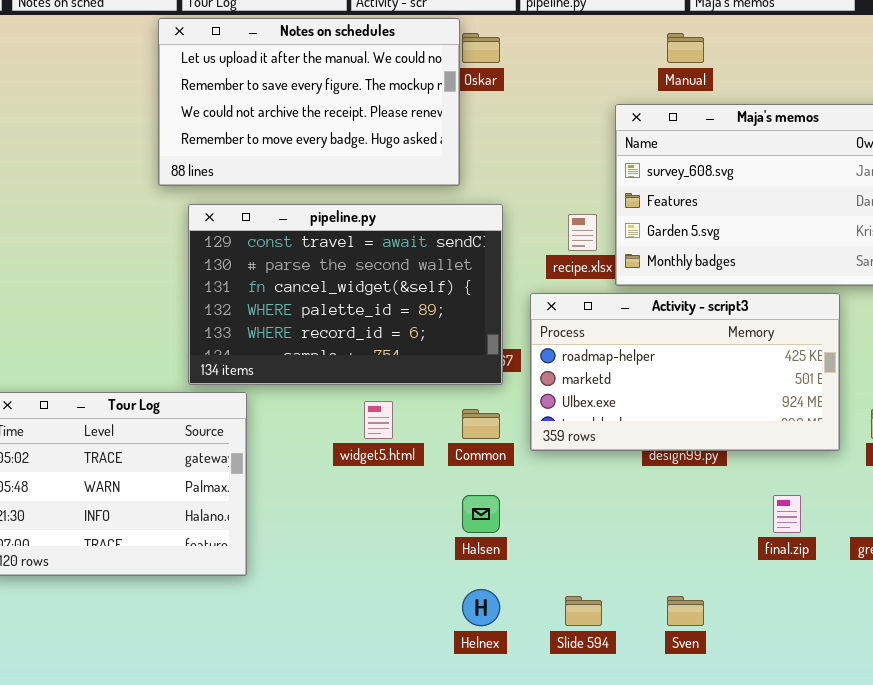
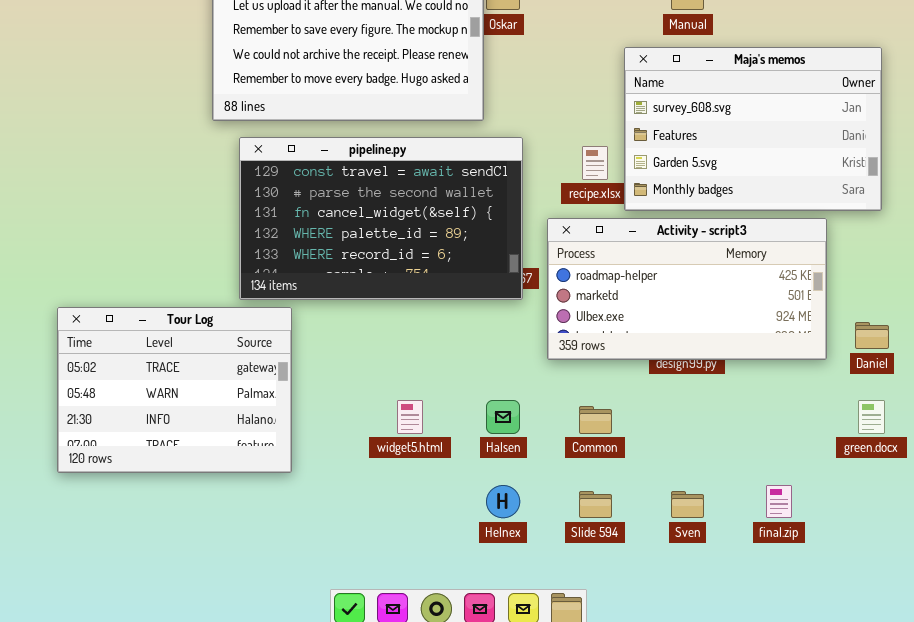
widget5.html: [364,401,393,439] -> [397,400,423,434], moved
Common: [462,409,500,439] -> [579,406,612,434], moved
final.zip: [773,495,801,533] -> [766,485,792,518], moved

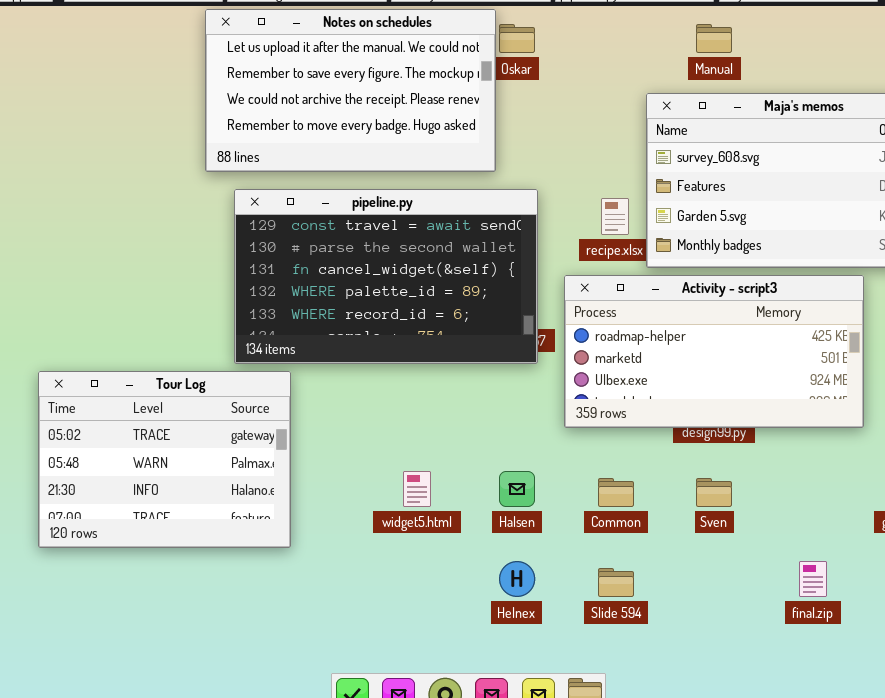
Sven: [671,491,704,518] -> [696,478,732,507], moved

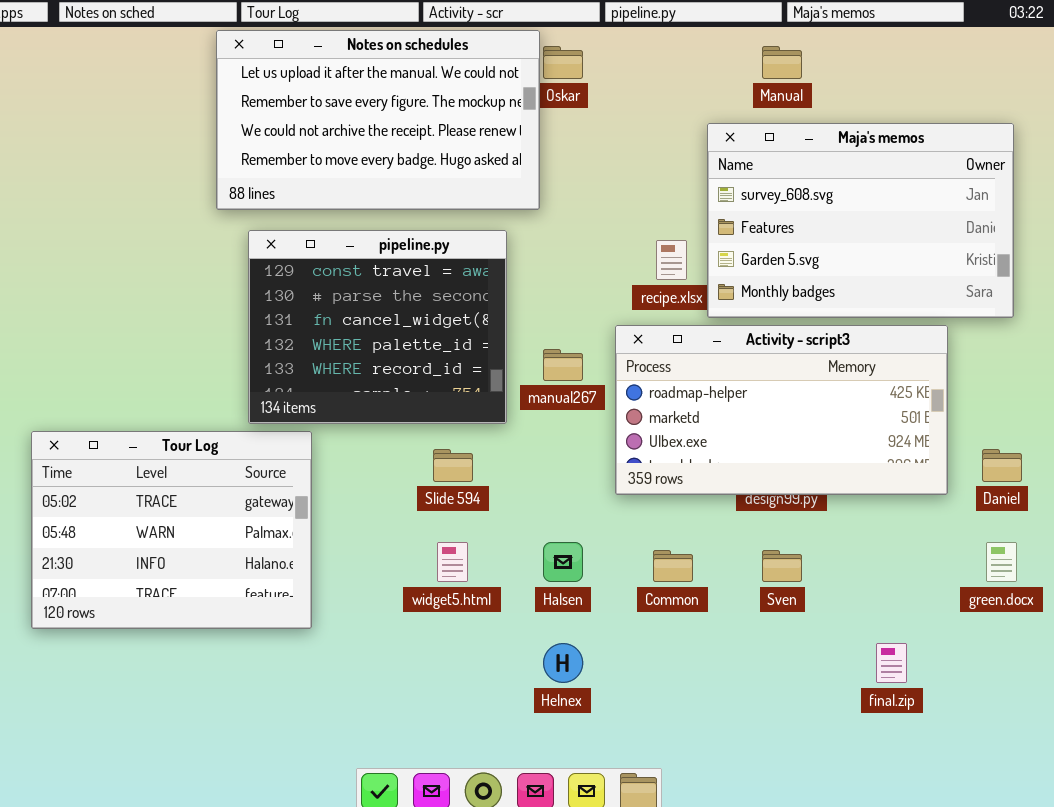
pipeline.py: [234,189,538,364] -> [248,230,507,424], resized
Slide 594: [598,568,634,597] -> [433,449,473,482], moved

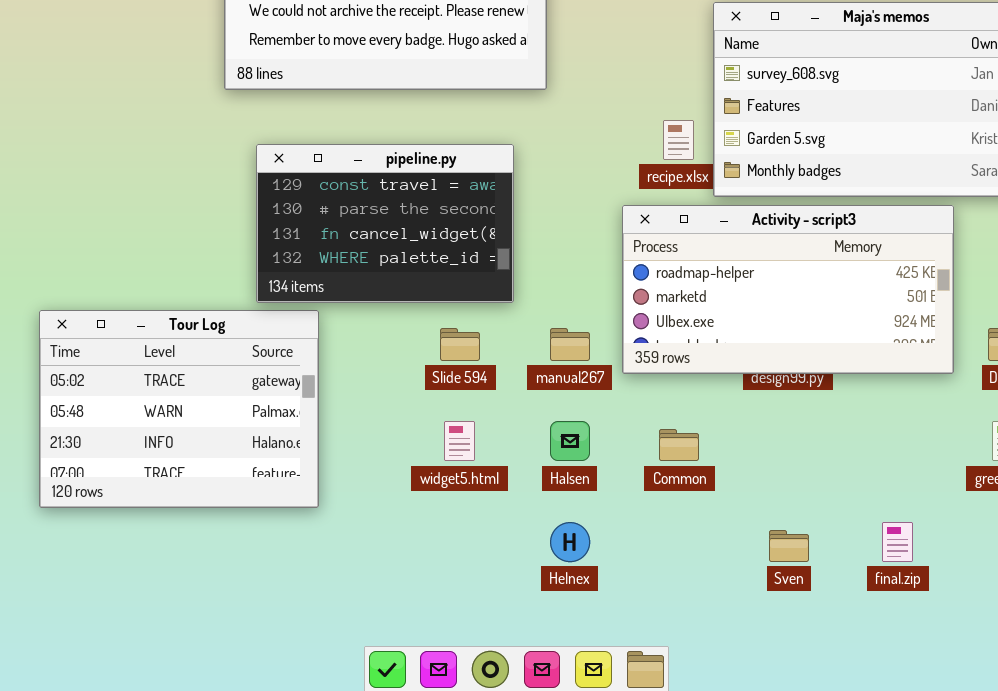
pipeline.py: [248,230,507,424] -> [256,144,514,303], resized
manual267: [543,349,583,381] -> [550,328,590,361], moved
Sven: [762,550,802,582] -> [769,530,809,562], moved

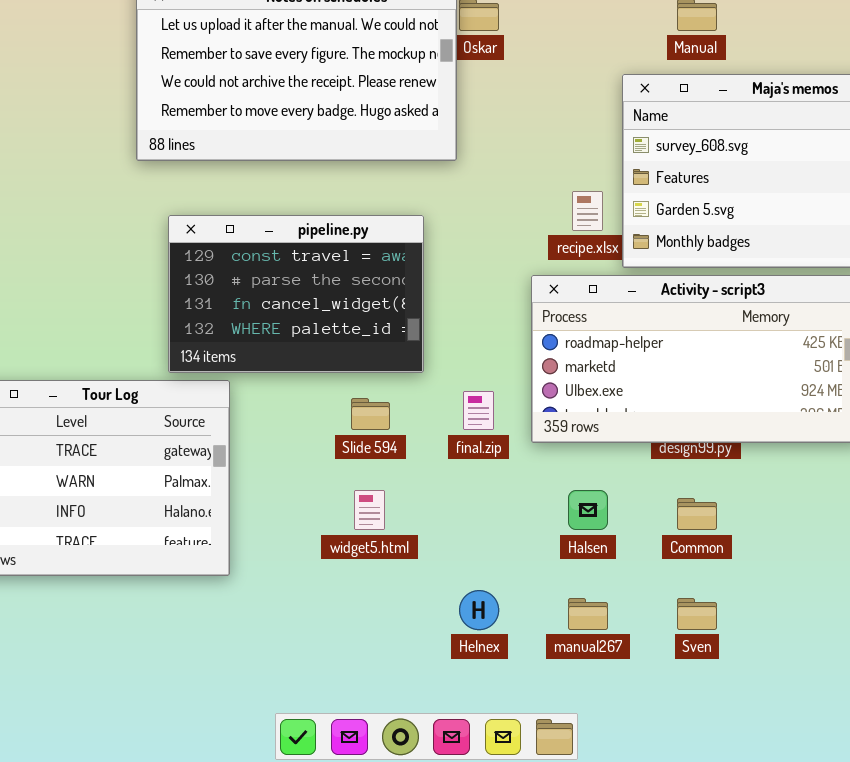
manual267: [550,328,590,361] -> [568,598,608,630], moved
Halsen: [550,421,590,461] -> [568,490,608,530], moved
Common: [659,429,699,461] -> [677,498,717,530], moved
final.zip: [882,522,913,562] -> [463,391,494,430], moved

